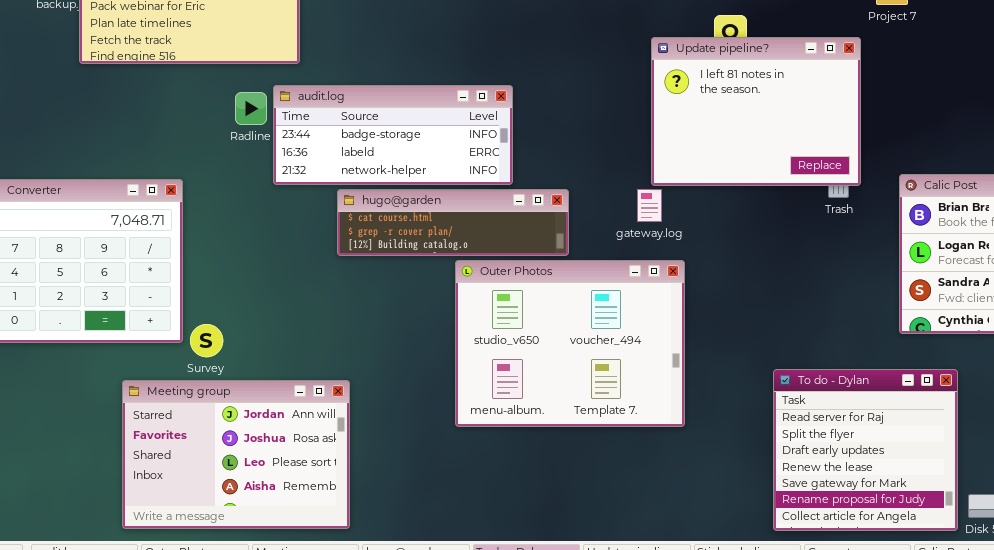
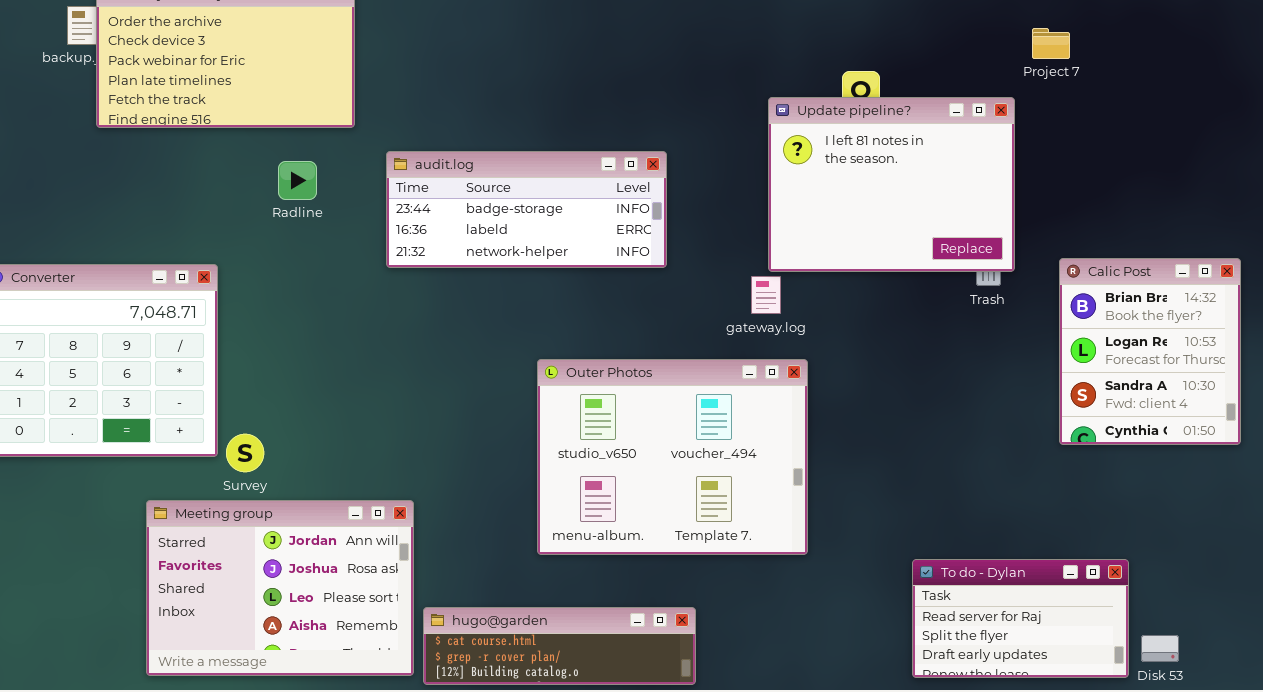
audit.log: [273,85,513,185] -> [386,151,667,268], moved
hugo@garden: [337,189,569,256] -> [423,607,696,685], moved
To do - Dylan: [773,369,958,531] -> [912,559,1129,678], resized

